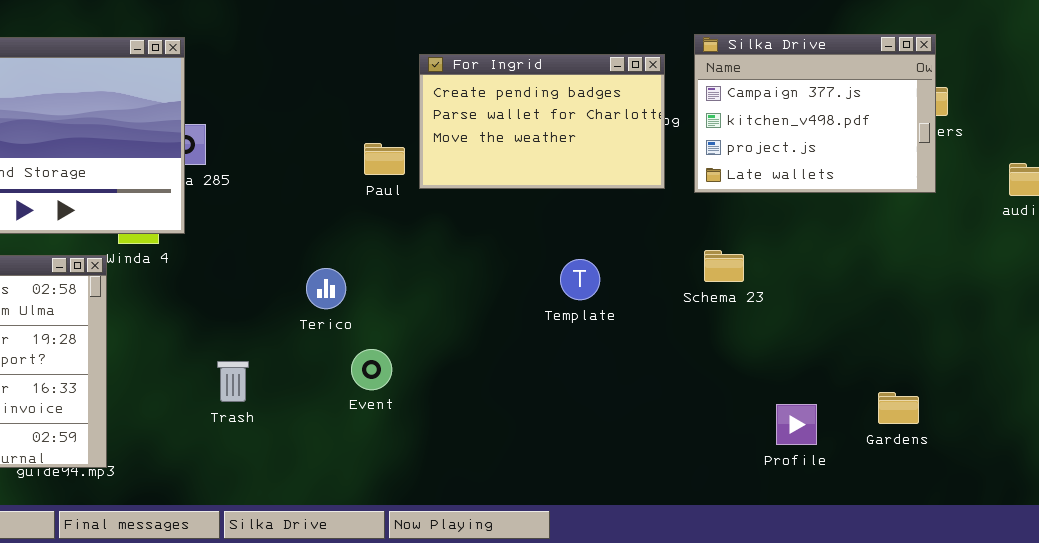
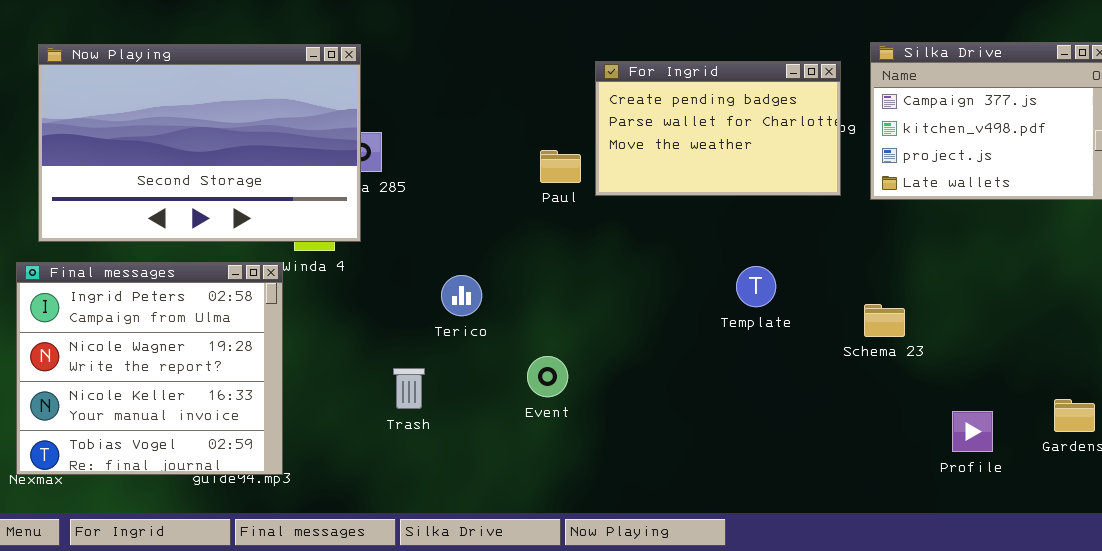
Schema 23: [704,250,744,282] -> [864,304,905,337], moved
Terico: [306,268,346,309] -> [441,275,482,316], moved

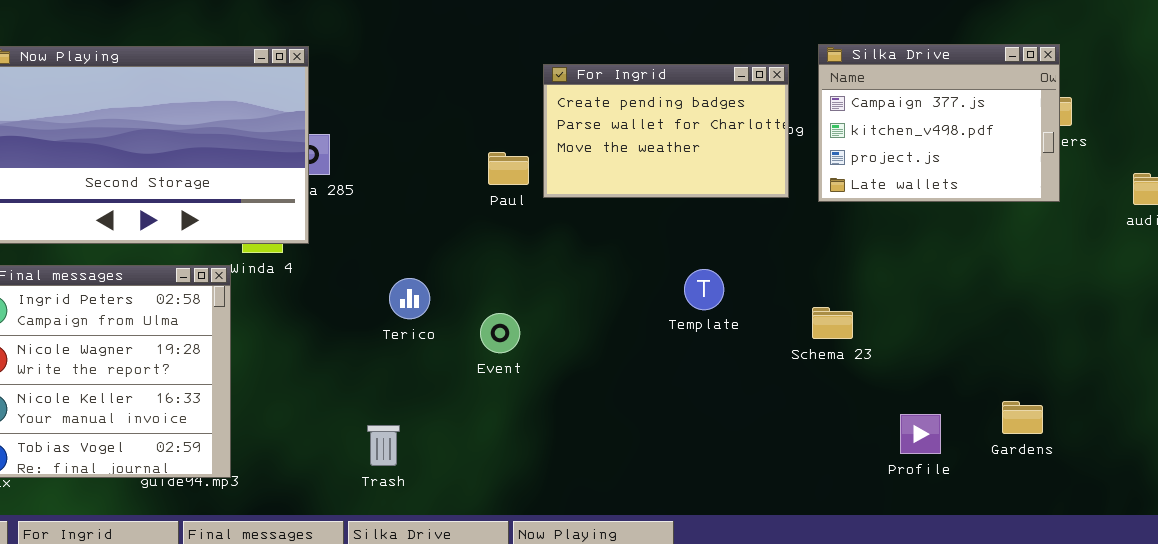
Event: [527,356,568,397] -> [480,313,520,353], moved
Trash: [393,368,425,409] -> [367,425,400,466], moved

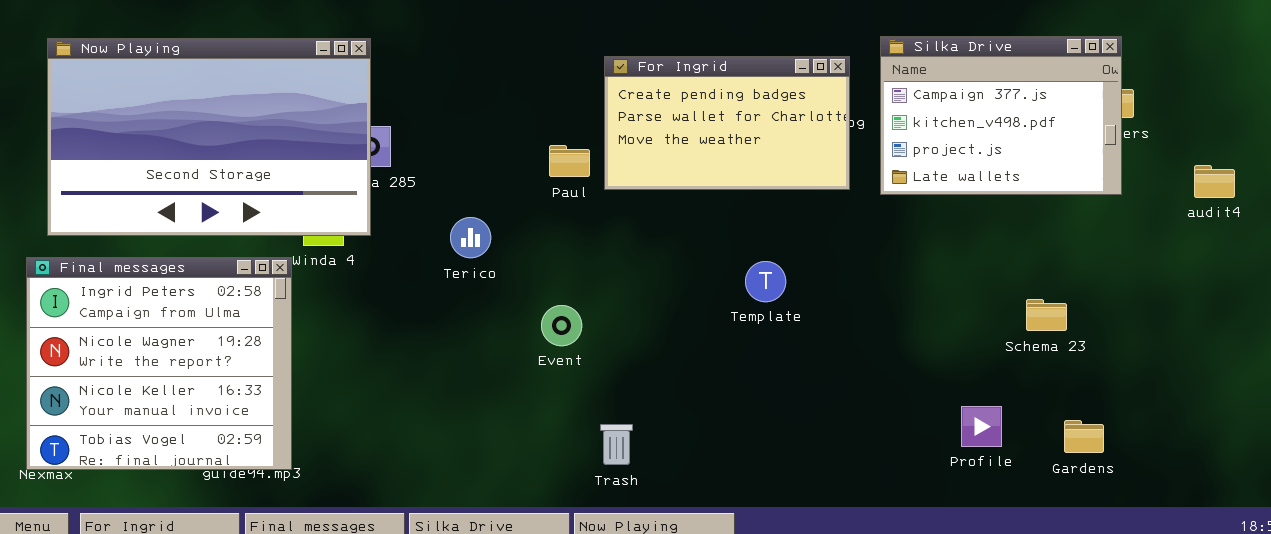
Terico: [389,278,430,319] -> [450,217,491,258], moved
Schema 23: [812,307,853,339] -> [1026,299,1067,331], moved
Gardens: [1002,401,1043,434] -> [1064,420,1104,453], moved
Trash: [367,425,400,466] -> [600,424,633,465], moved

